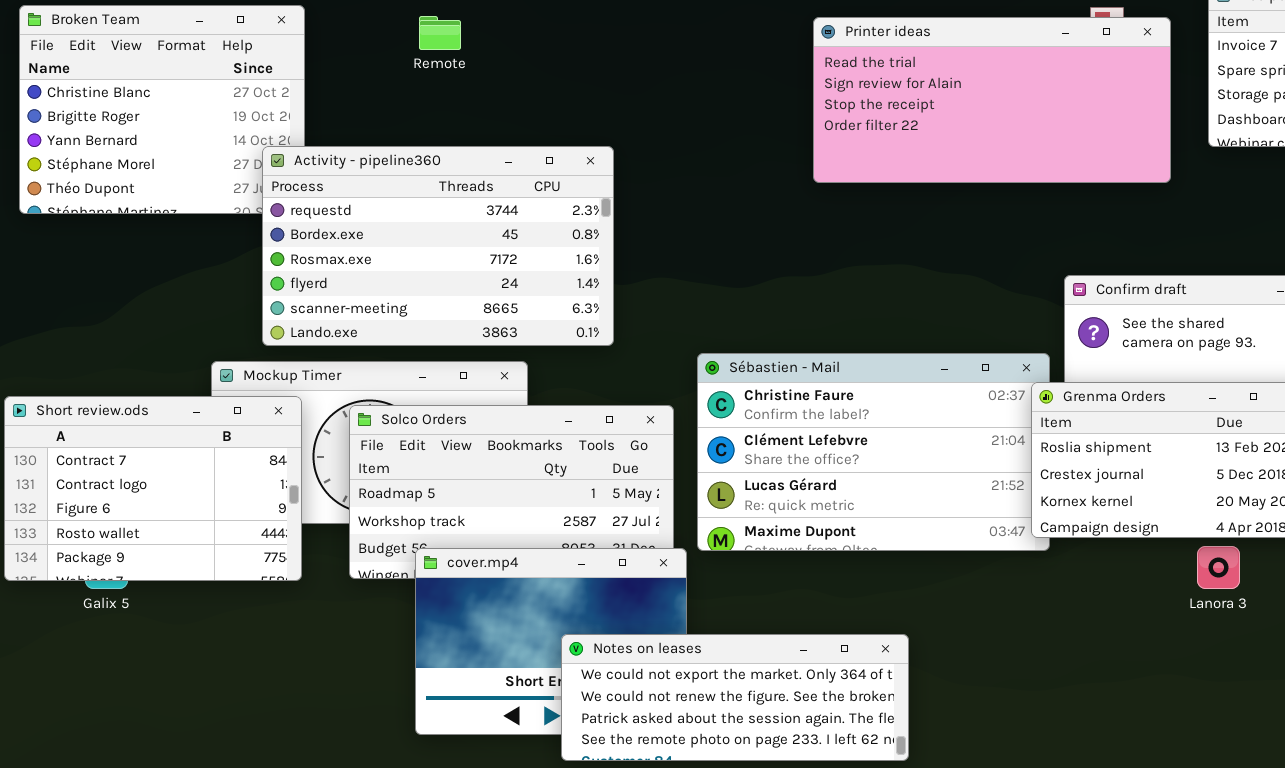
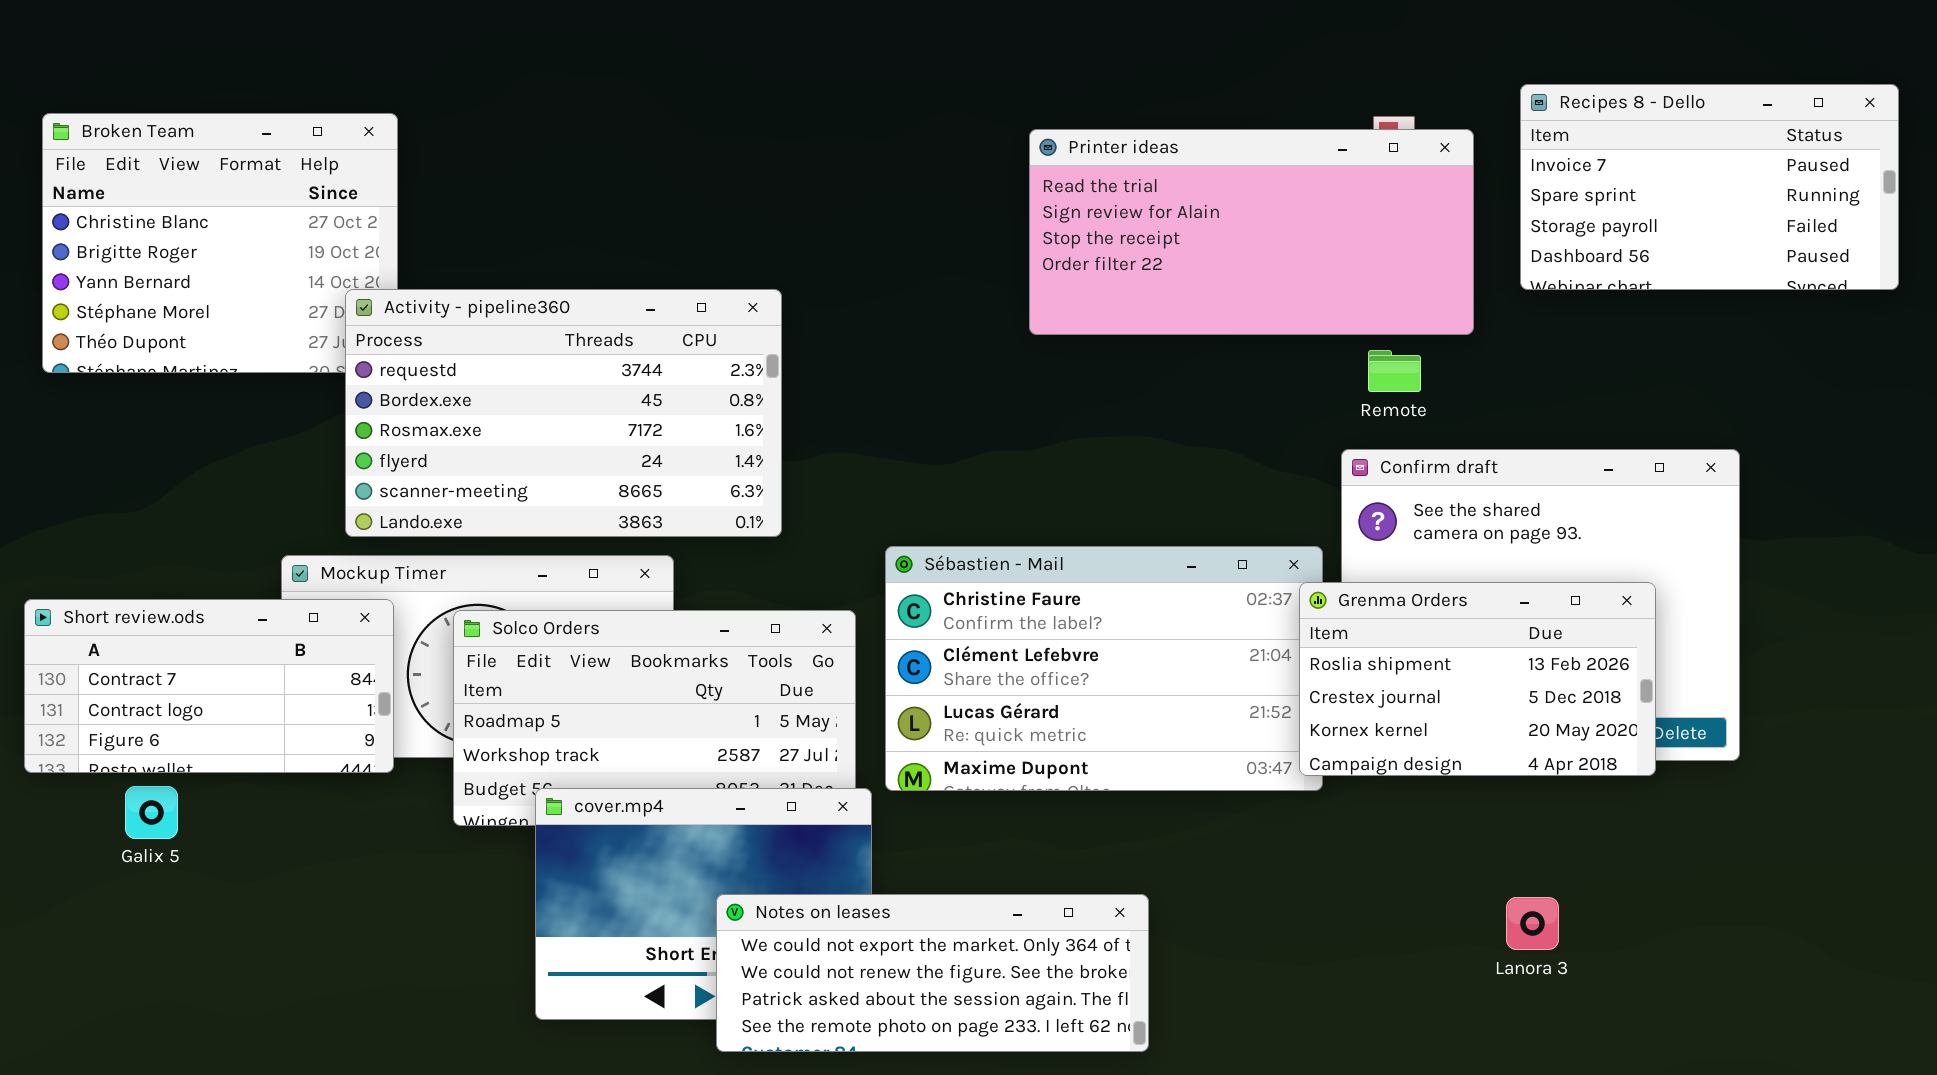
Remote: [419,16,461,50] -> [1368,350,1421,392], moved
Short review.ods: [4,396,302,581] -> [24,599,394,773], resized
Lanora 3: [1197,546,1240,589] -> [1506,897,1559,950], moved

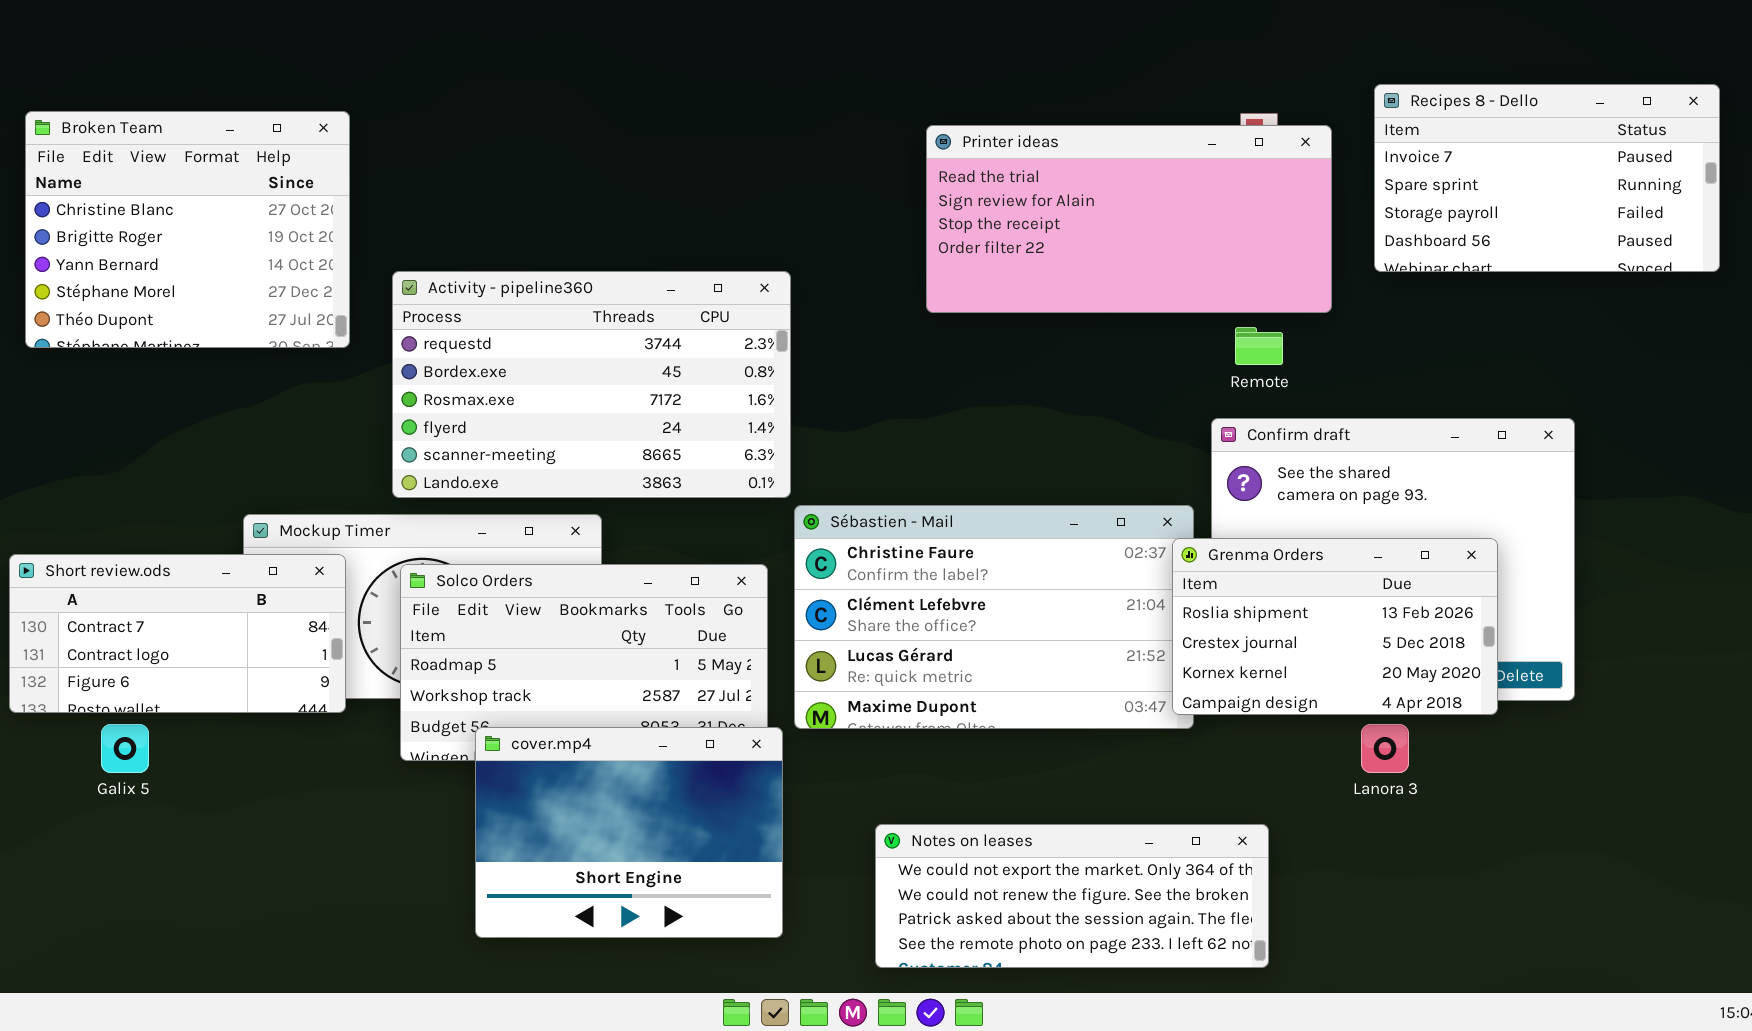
Activity - pipeline360: [345,289,782,537] -> [392,271,791,498], moved
Notes on leases: [716,894,1149,1052] -> [875,824,1269,968], moved
Lanora 3: [1506,897,1559,950] -> [1361,724,1409,773], moved

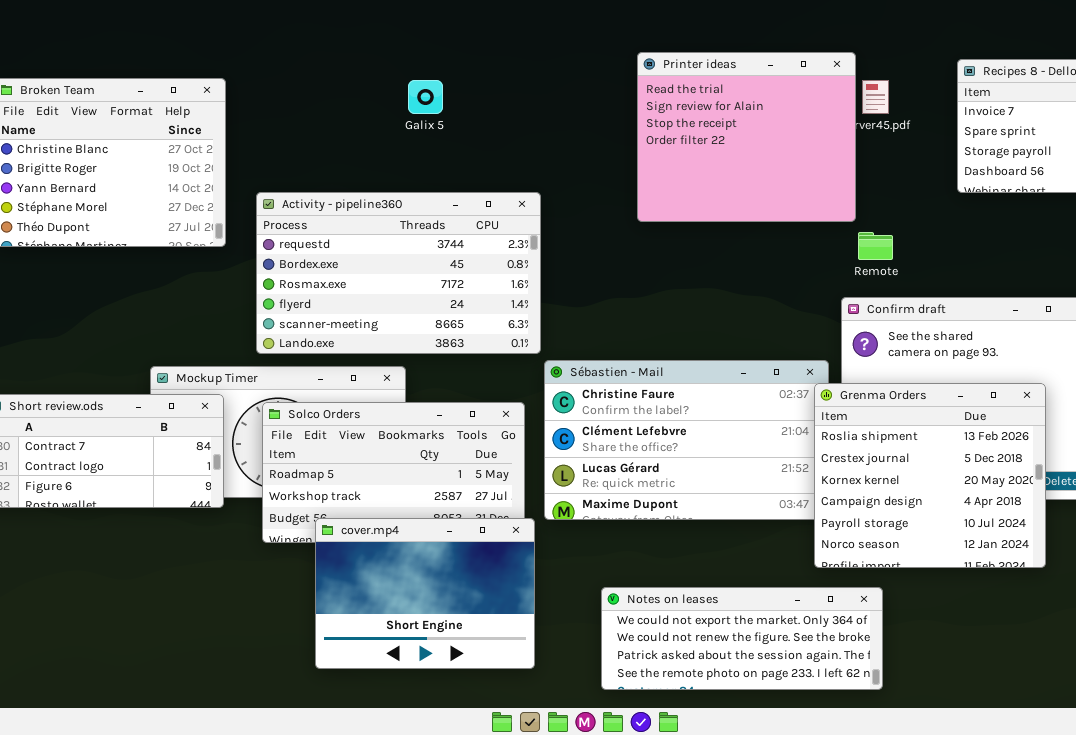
Printer ideas: [926,125,1332,313] -> [637,52,856,222], resized
Grenma Orders: [1172,538,1498,715] -> [814,383,1046,568], resized
Galix 5: [101,724,149,773] -> [408,80,443,114], moved

